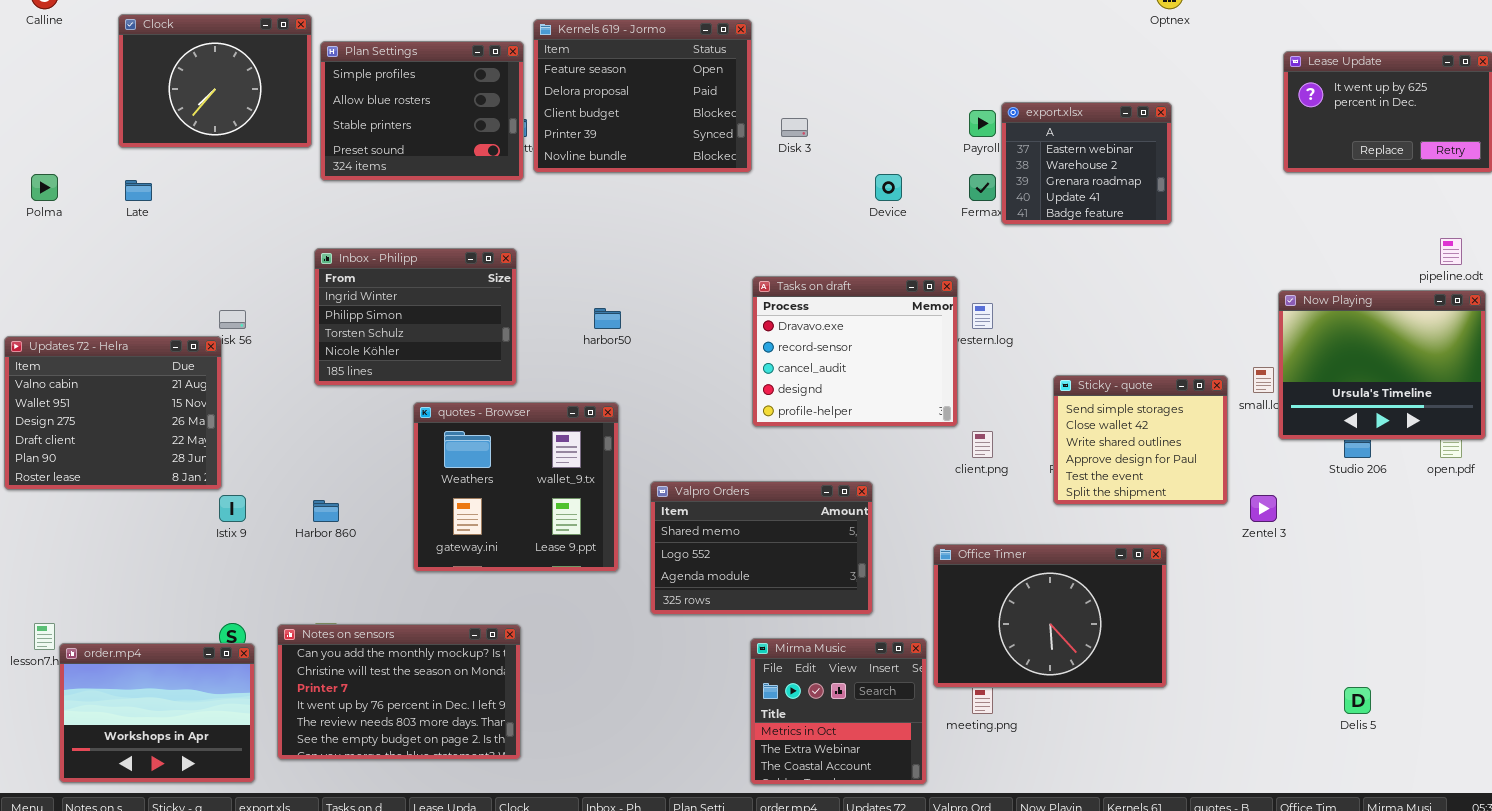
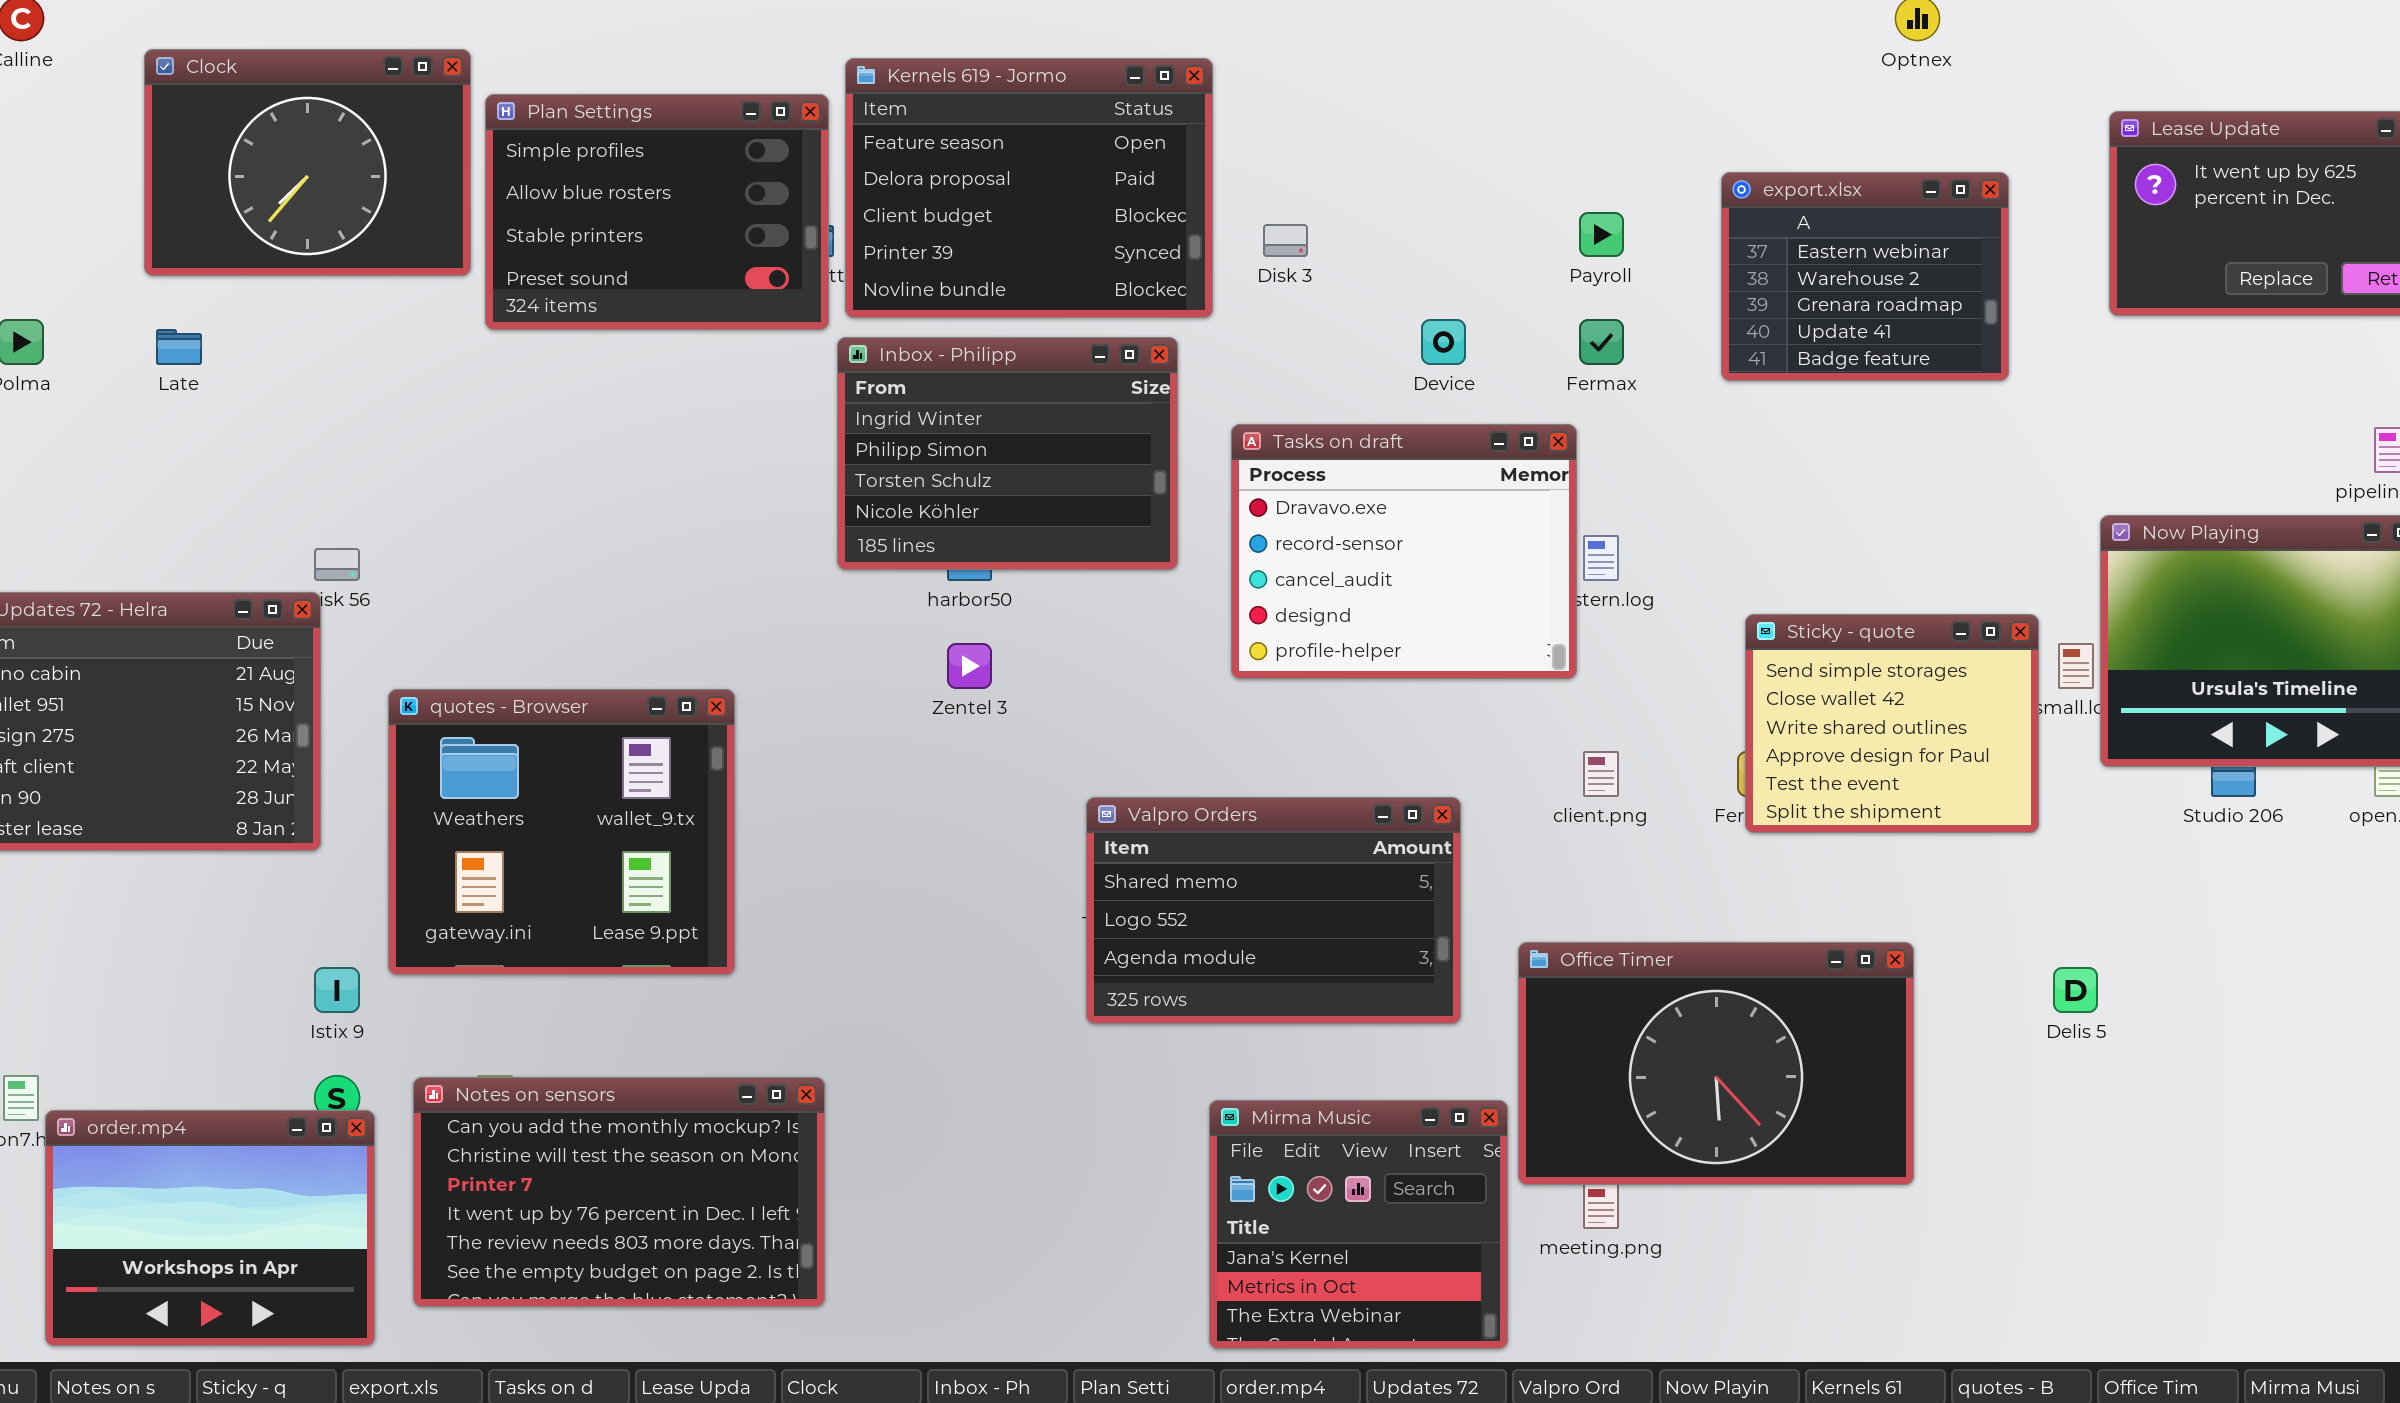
export.xlsx: [1001,102,1172,225] -> [1721,172,2009,381], moved
Inbox - Philipp: [314,248,517,386] -> [837,337,1178,570], moved
Tasks on draft: [752,276,958,427] -> [1231,424,1577,679], moved
Sticky - quote: [1053,375,1228,505] -> [1745,614,2039,833], moved
quotes - Browser: [413,402,619,572] -> [388,689,735,975], moved
Valpro Orders: [650,481,873,615] -> [1086,797,1461,1024], moved
Istix 9: [219,495,246,522] -> [314,967,360,1013], moved
Zentel 3: [1250,495,1277,522] -> [947,643,992,689], moved
Mirma Music: [750,638,927,785] -> [1209,1100,1508,1349], scrolled up 1 row
Delis 5: [1344,687,1371,714] -> [2053,967,2098,1013], moved

